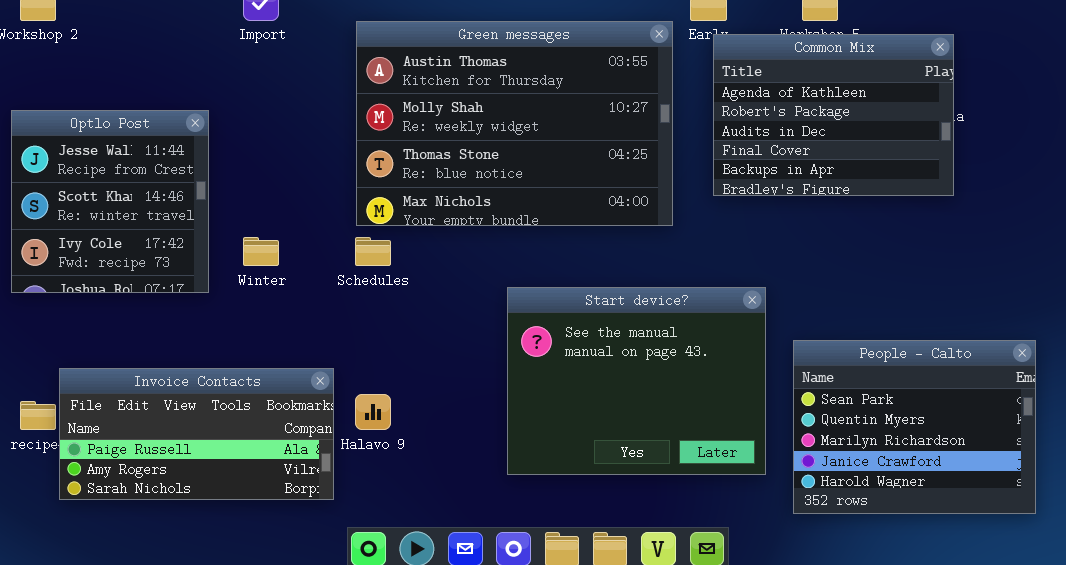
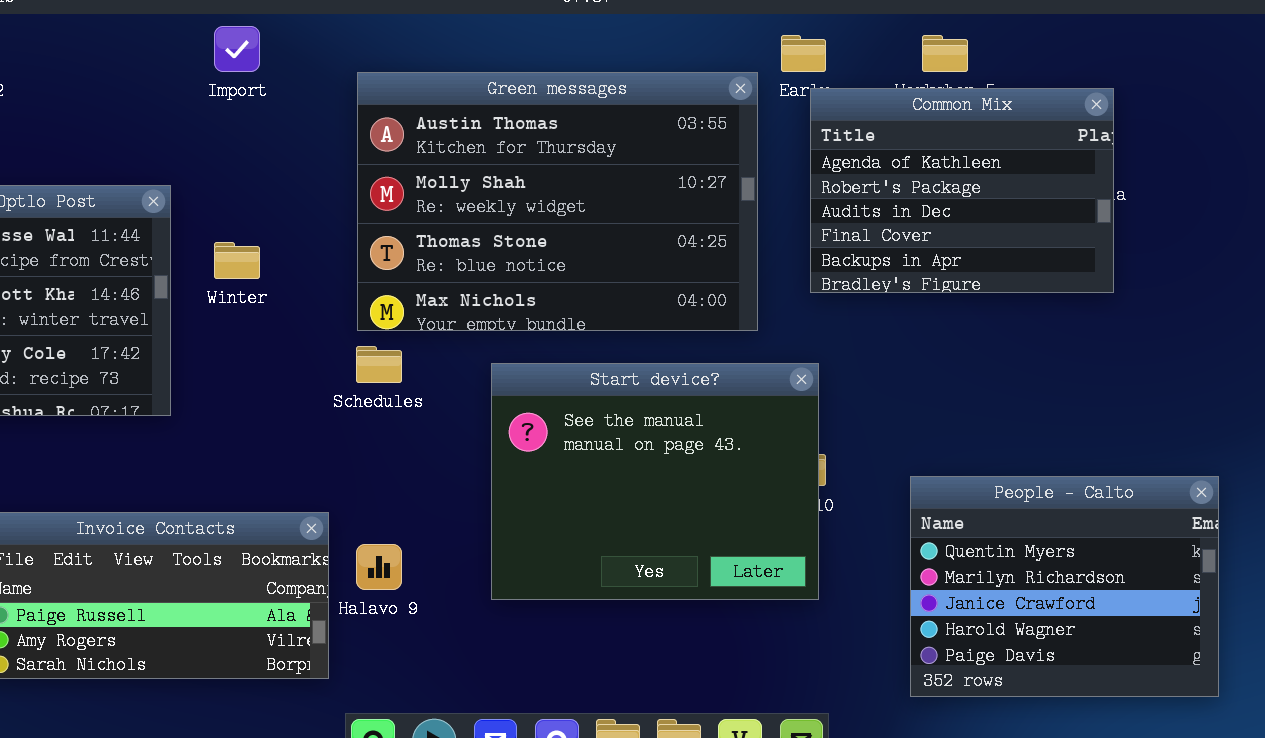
Winter: [243,237,279,266] -> [214,242,260,279], moved
Start device?: [507,287,766,475] -> [491,363,819,600], moved
People - Calto: [793,340,1036,514] -> [910,476,1219,697], scrolled down 1 row

